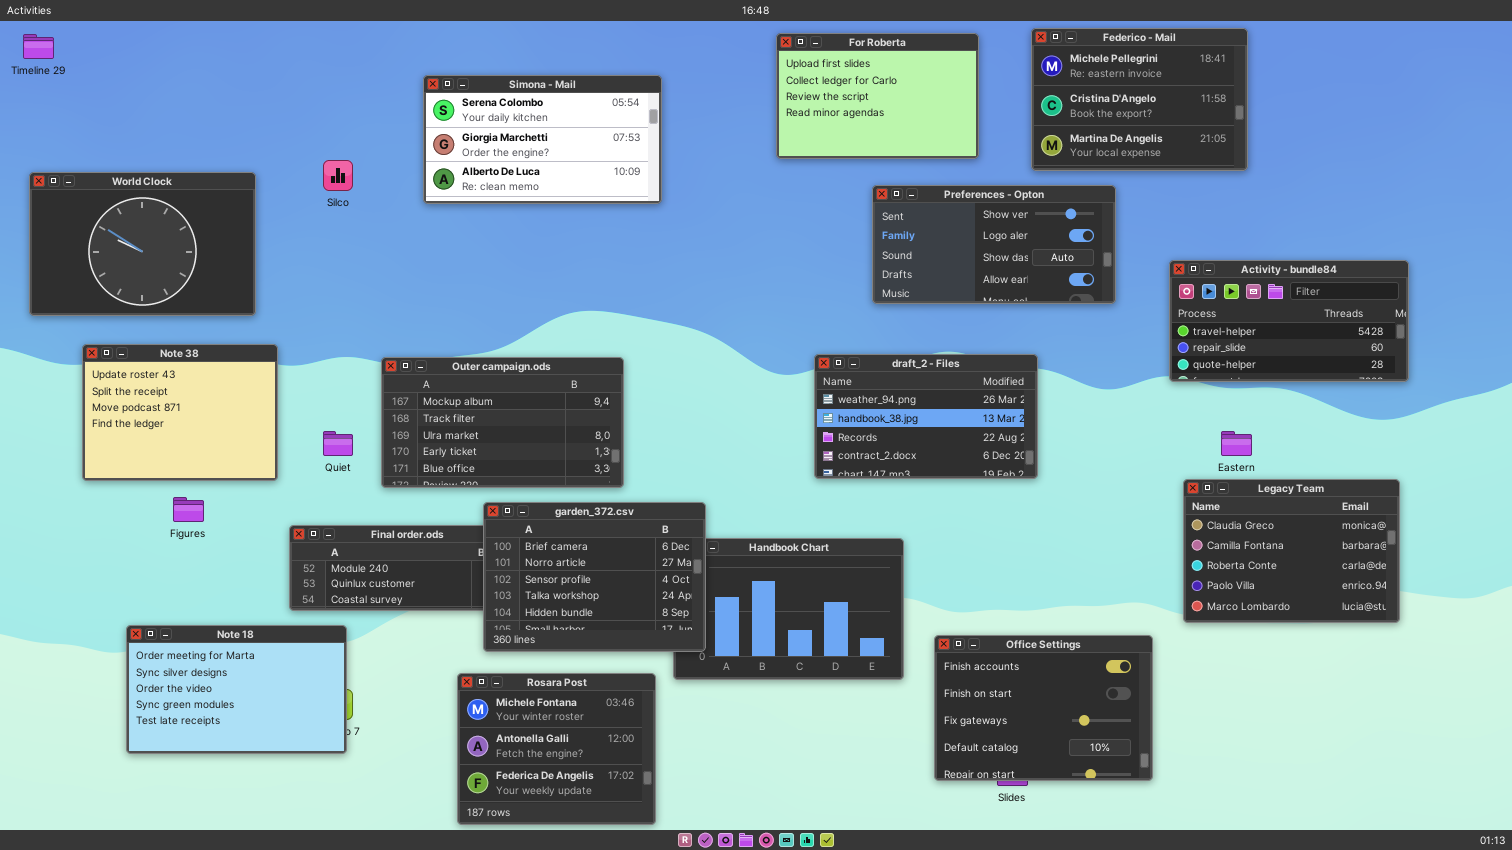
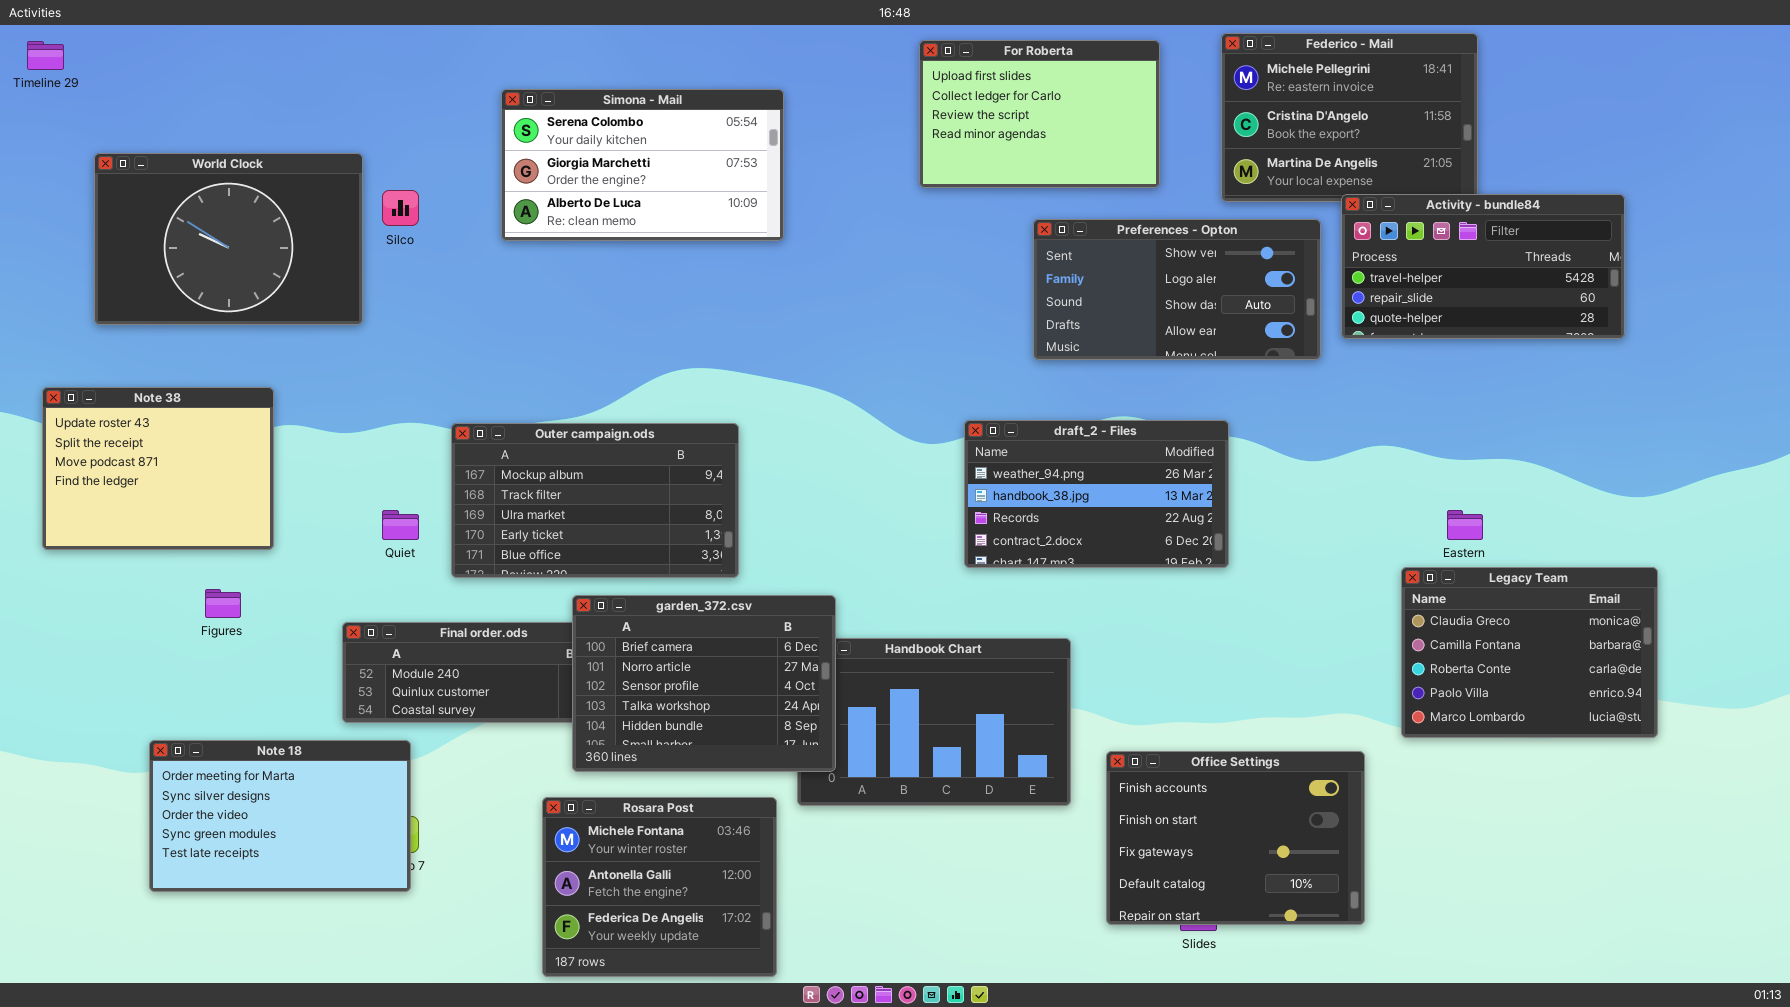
World Clock: [29,172,256,316] -> [94,153,363,325], moved
Activity - bundle84: [1169,260,1409,382] -> [1341,194,1625,339], moved
Note 38: [82,344,278,481] -> [42,387,274,550], moved

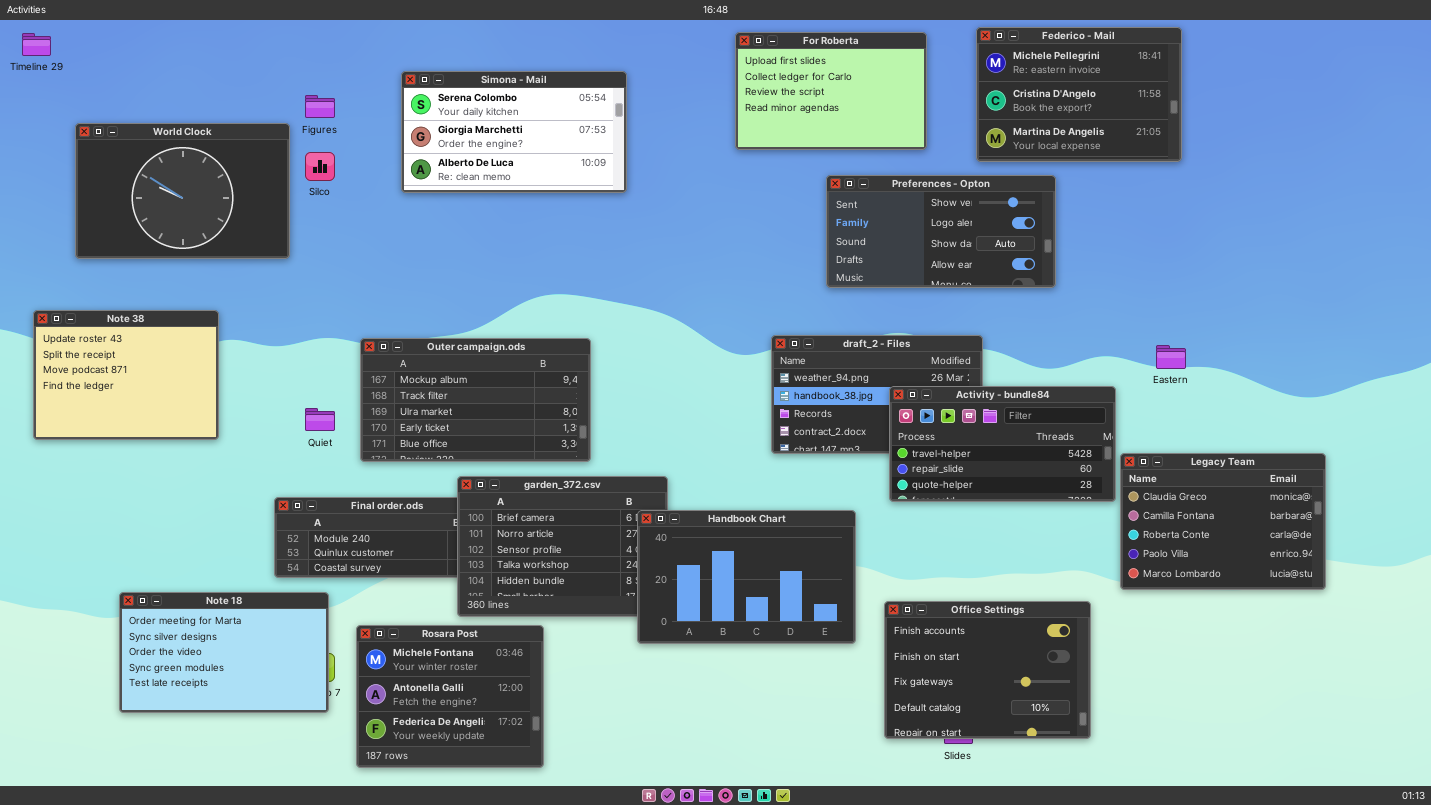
Activity - bundle84: [1341,194,1625,339] -> [889,386,1116,502], moved
Eastern: [1447,510,1483,540] -> [1156,345,1186,369], moved
Figures: [205,589,241,618] -> [305,95,335,118], moved
Handbook Chart: [797,638,1071,806] -> [637,510,856,644], raised
Rosara Post: [542,797,777,977] -> [356,625,544,768], moved

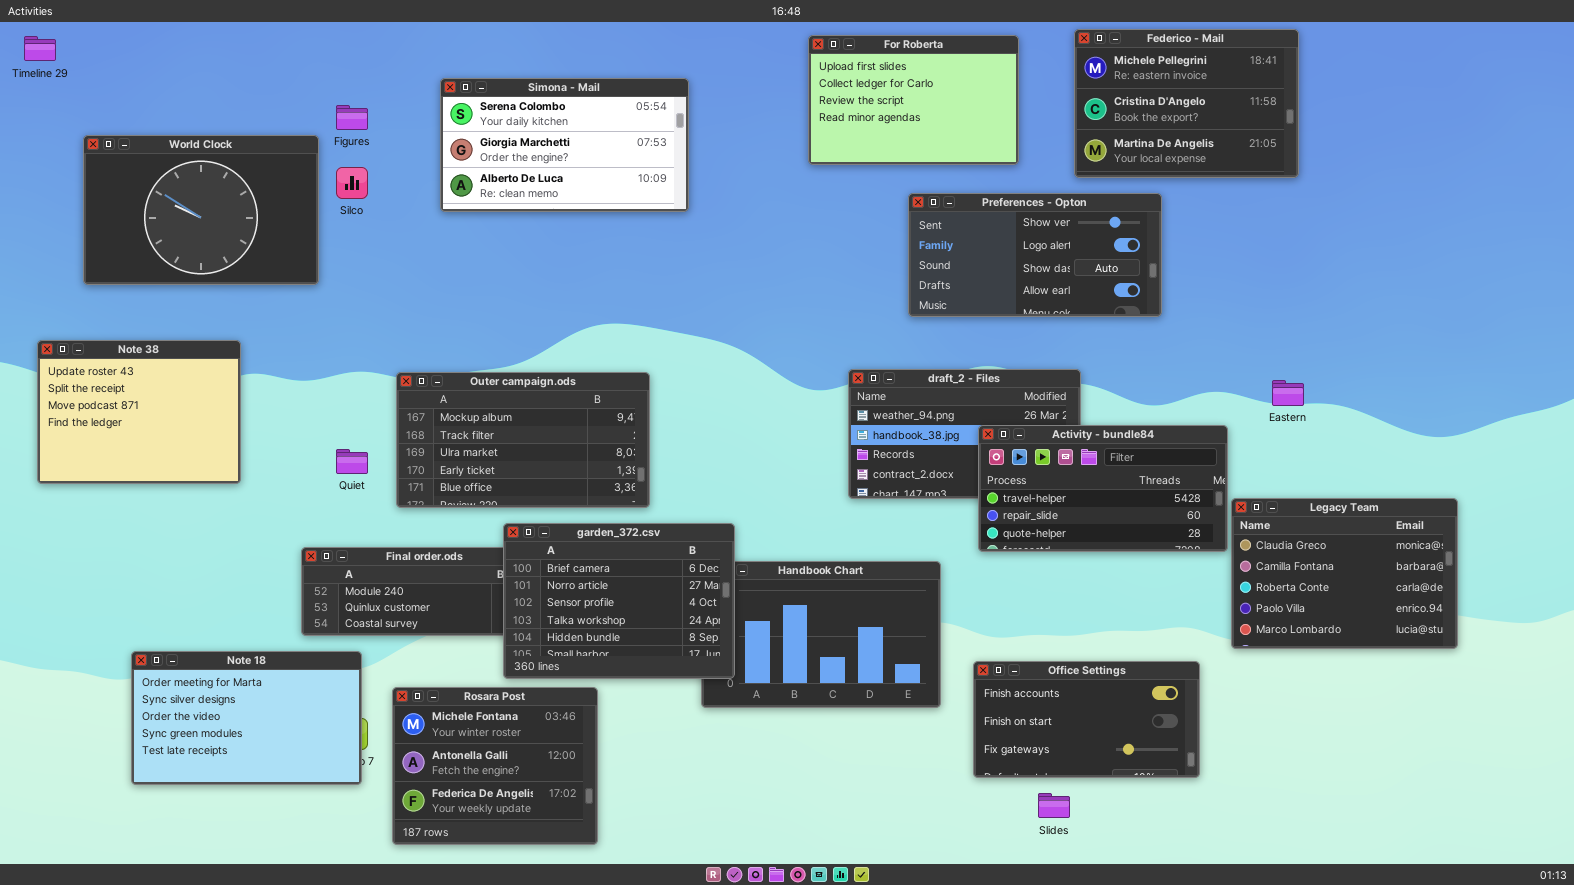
garden_372.csv: [457,476,668,617] -> [503,523,735,679], raised
Office Settings: [884,601,1091,739] -> [973,661,1200,778], resized

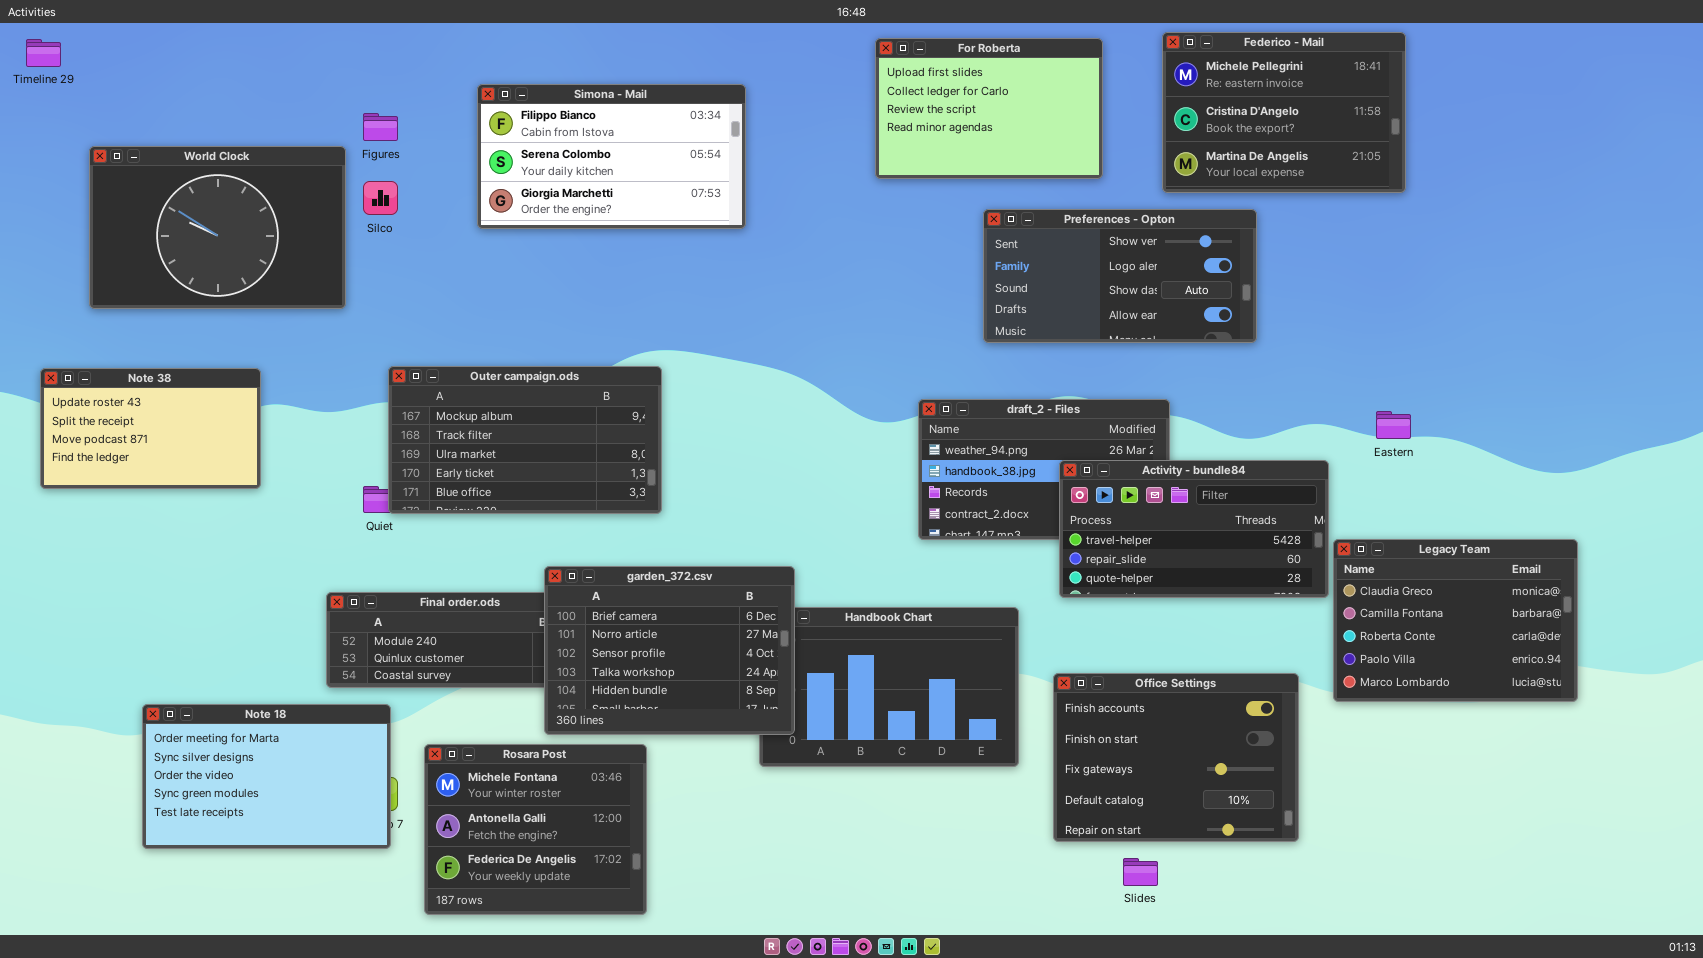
Simona - Mail: [440,78,689,212] -> [477,84,746,229], scrolled up 1 row
Note 38: [37,340,241,484] -> [40,368,261,489], resized
Outer campaign.ods: [396,372,650,508] -> [388,366,662,514], moved
Office Settings: [973,661,1200,778] -> [1053,673,1299,842], resized

